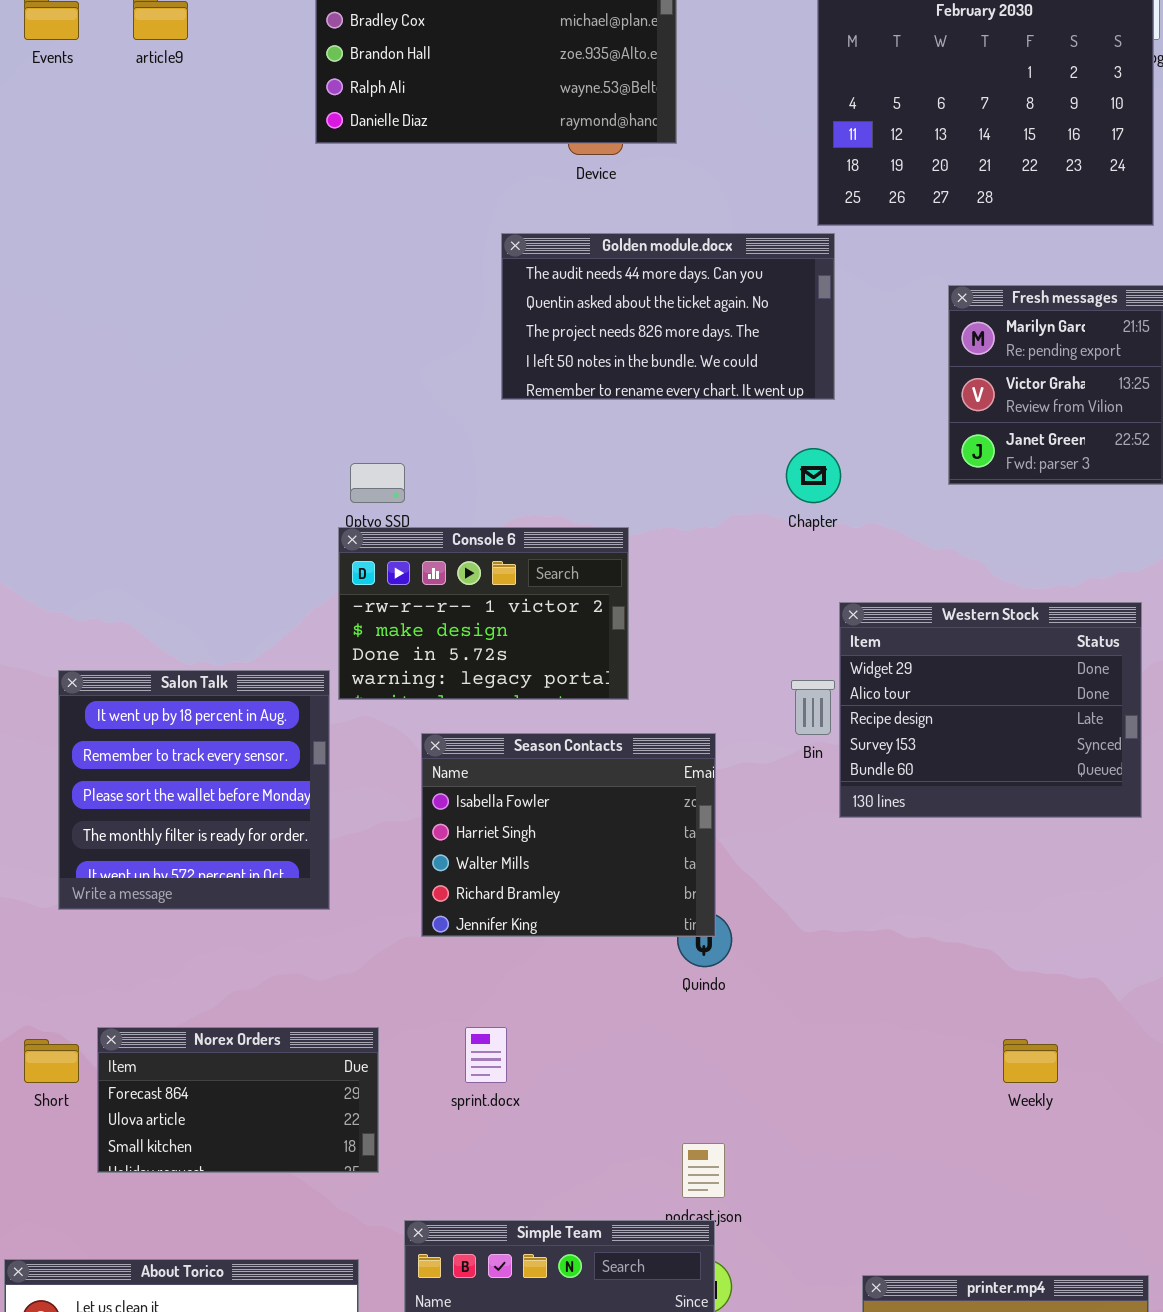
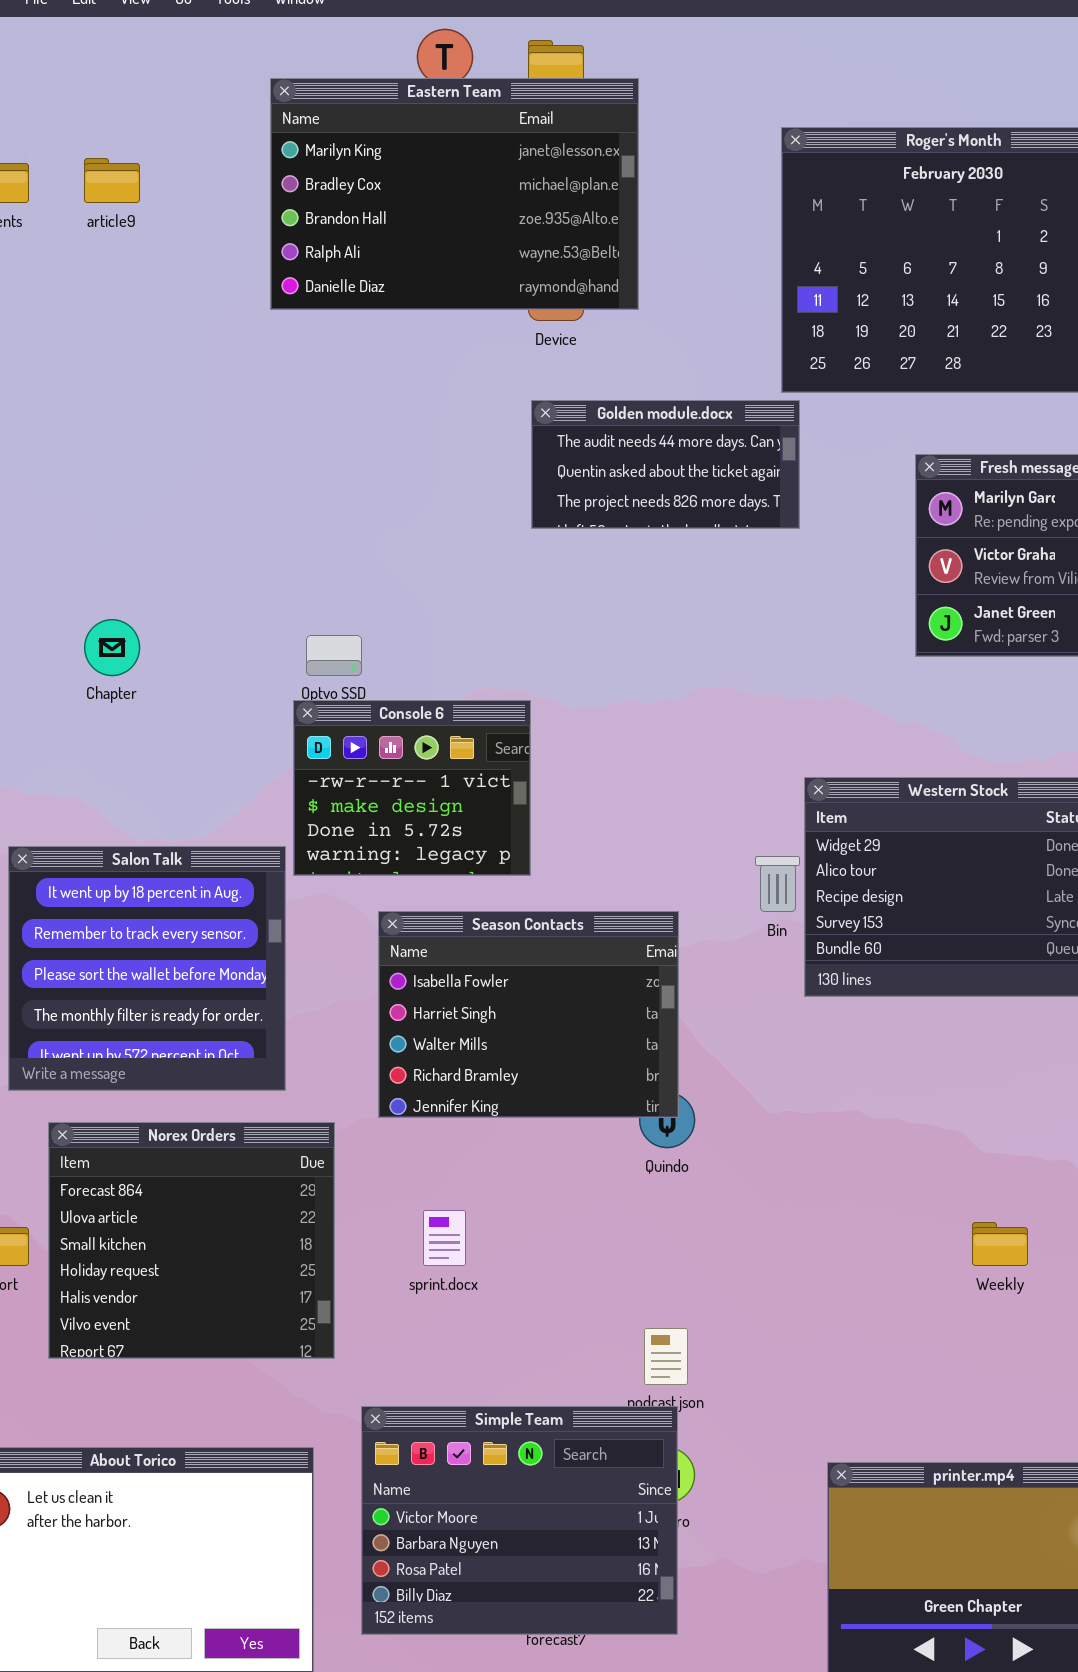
Golden module.docx: [501,233,835,400] -> [531,400,800,529], resized
Chapter: [786,448,841,503] -> [84,619,140,676], moved
Console 6: [338,527,629,700] -> [293,700,531,876], resized
Norex Orders: [97,1027,379,1173] -> [48,1122,335,1359], resized

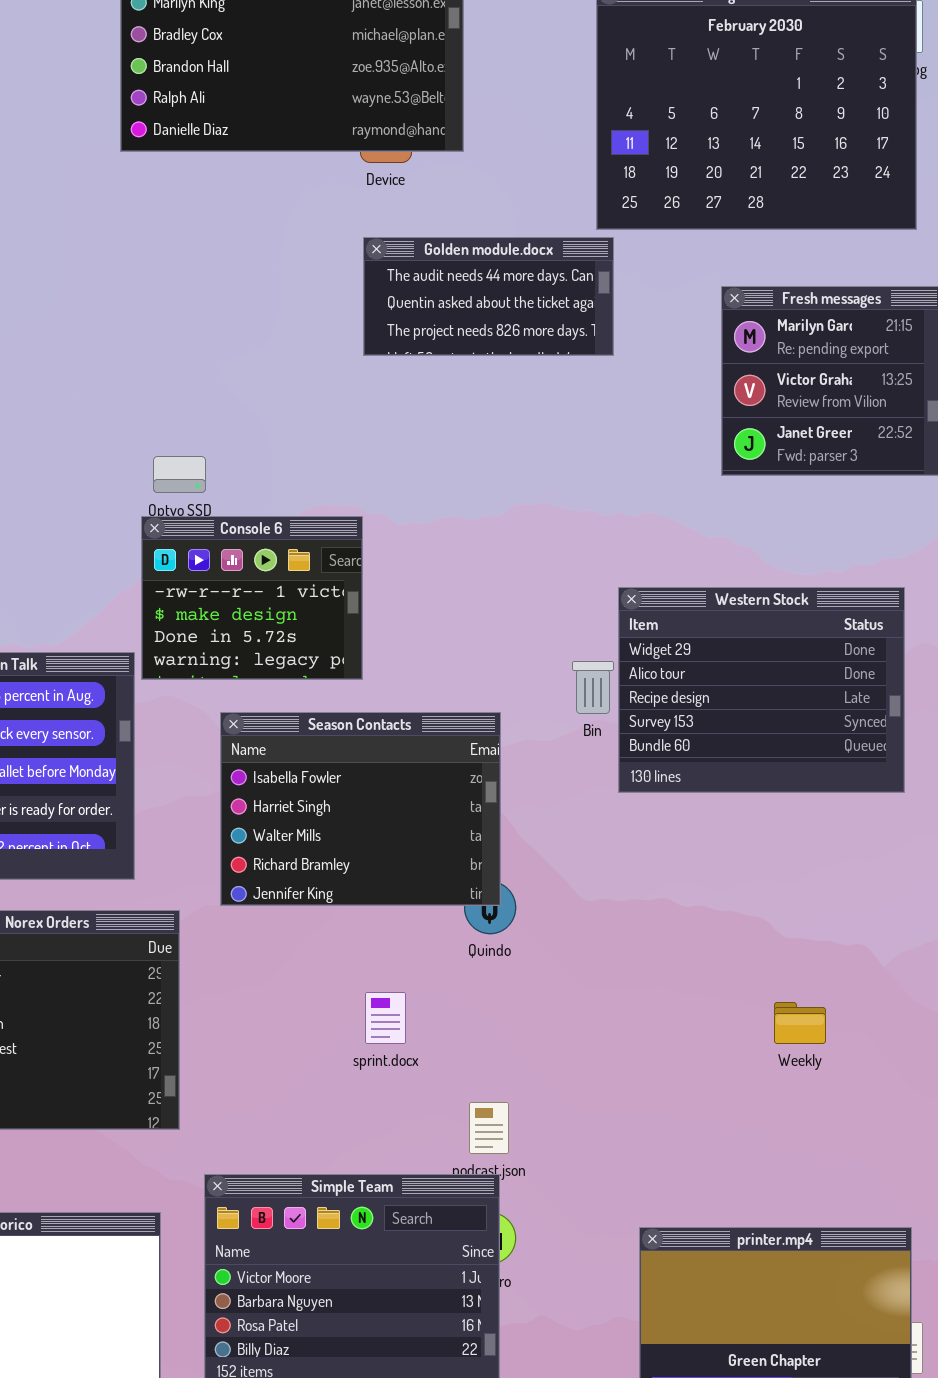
sprint.docx: [423,1210,466,1266] -> [365,992,406,1044], moved

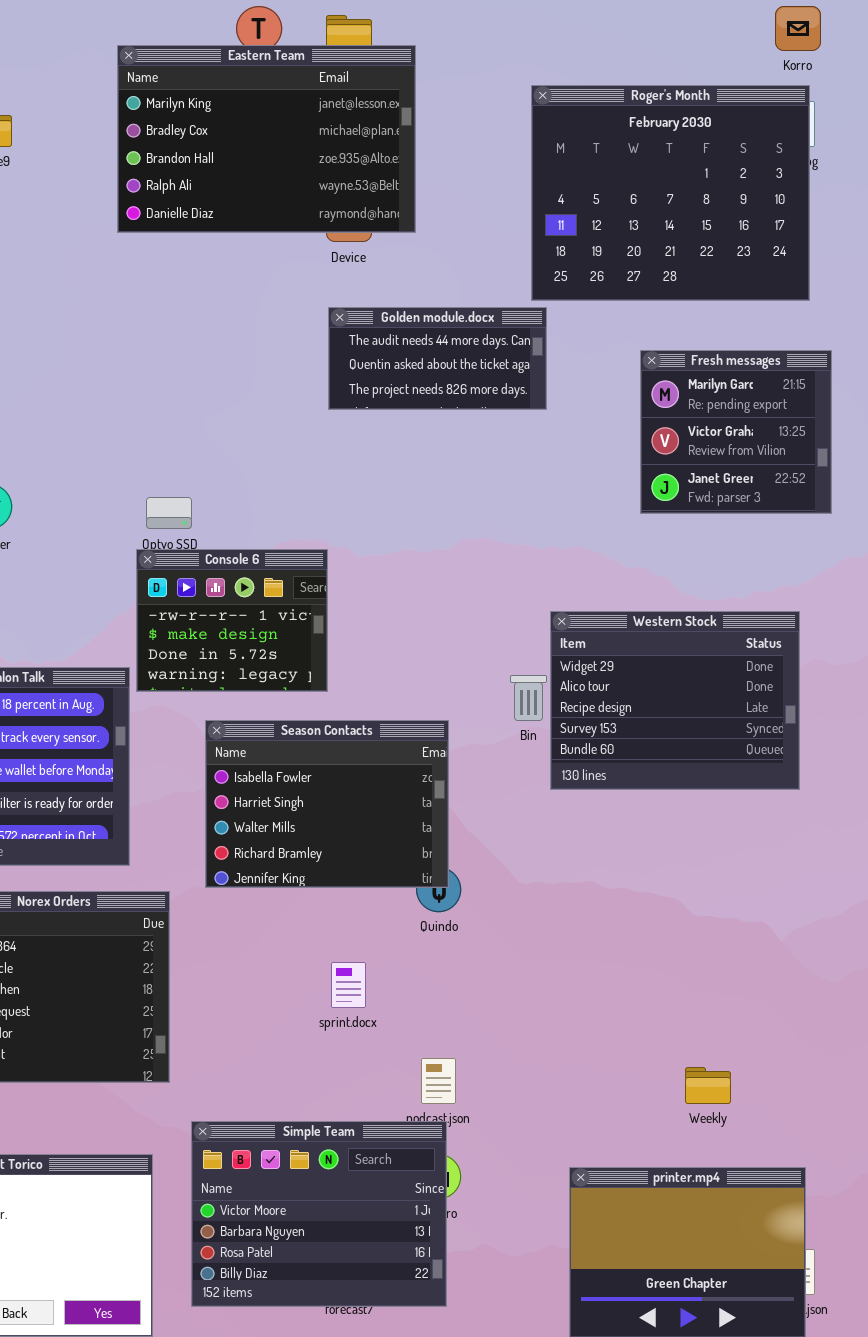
Weekly: [774,1002,826,1044] -> [685,1067,731,1104], moved

